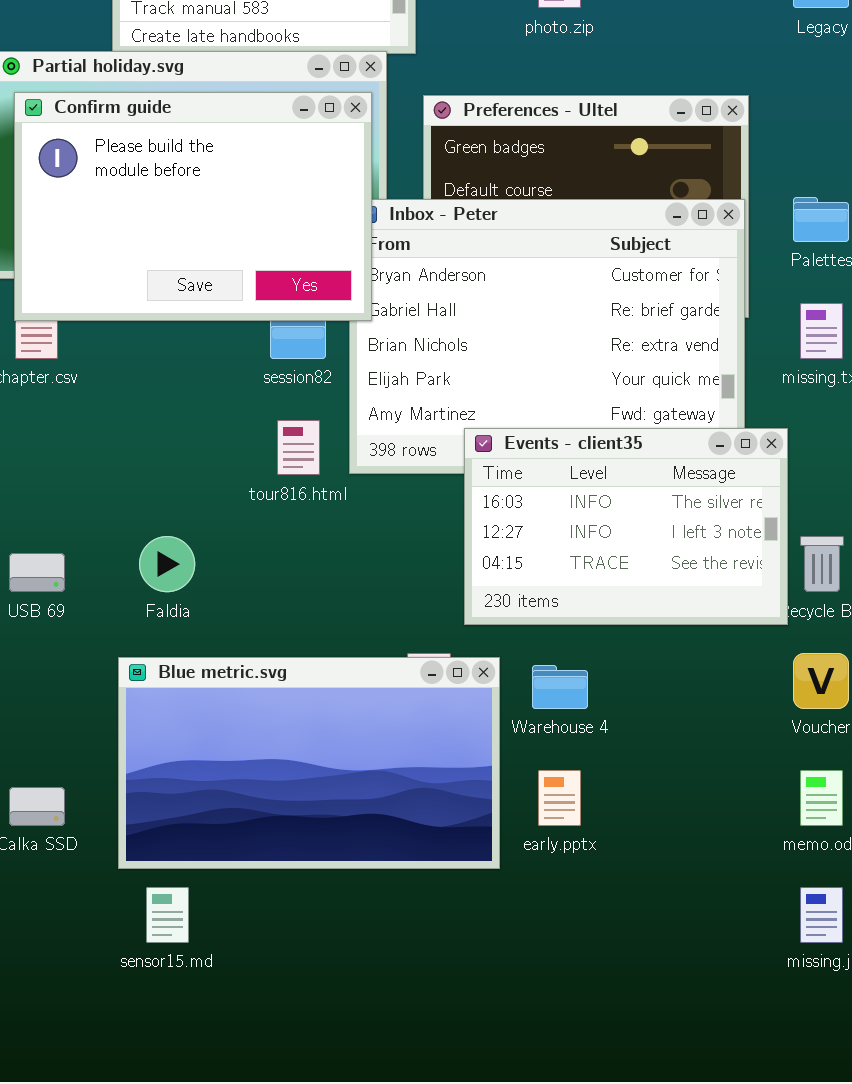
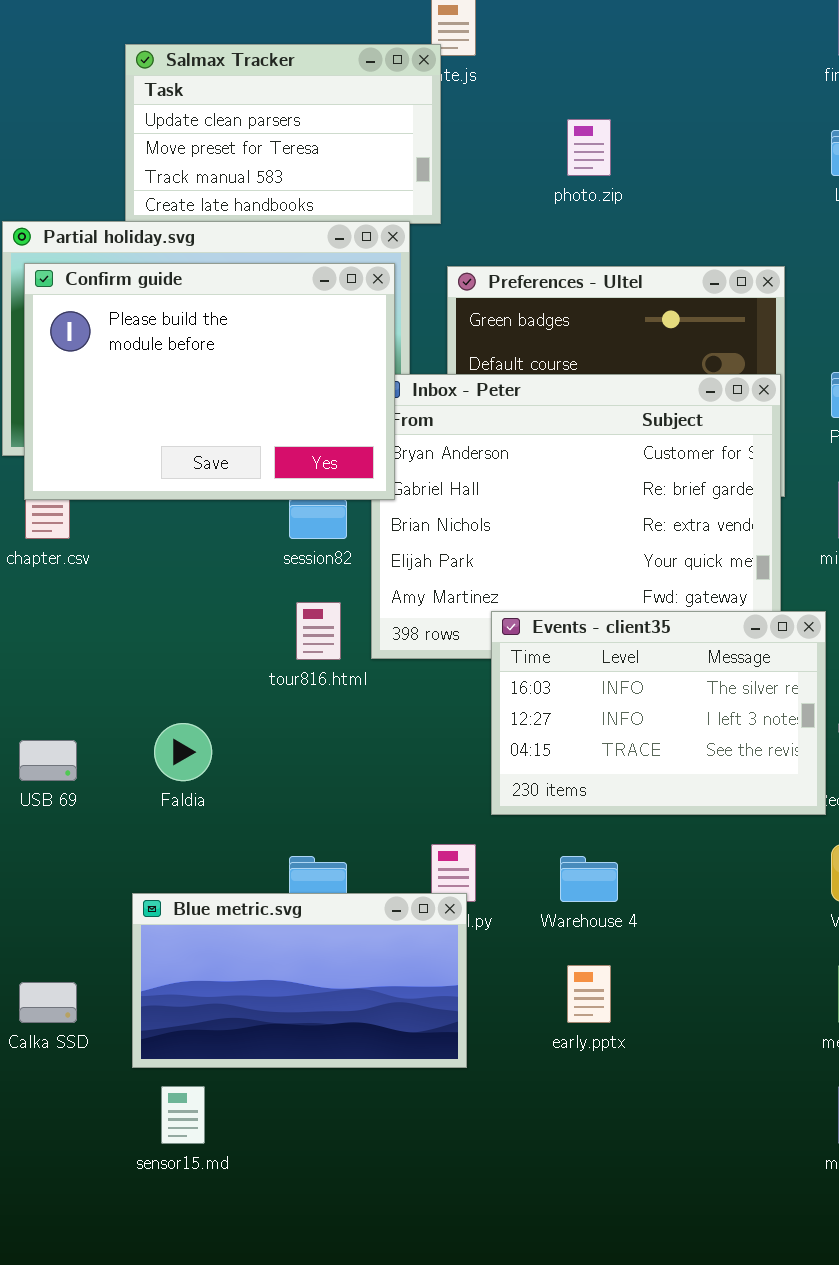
Blue metric.svg: [118,657,500,869] -> [132,893,467,1068], resized

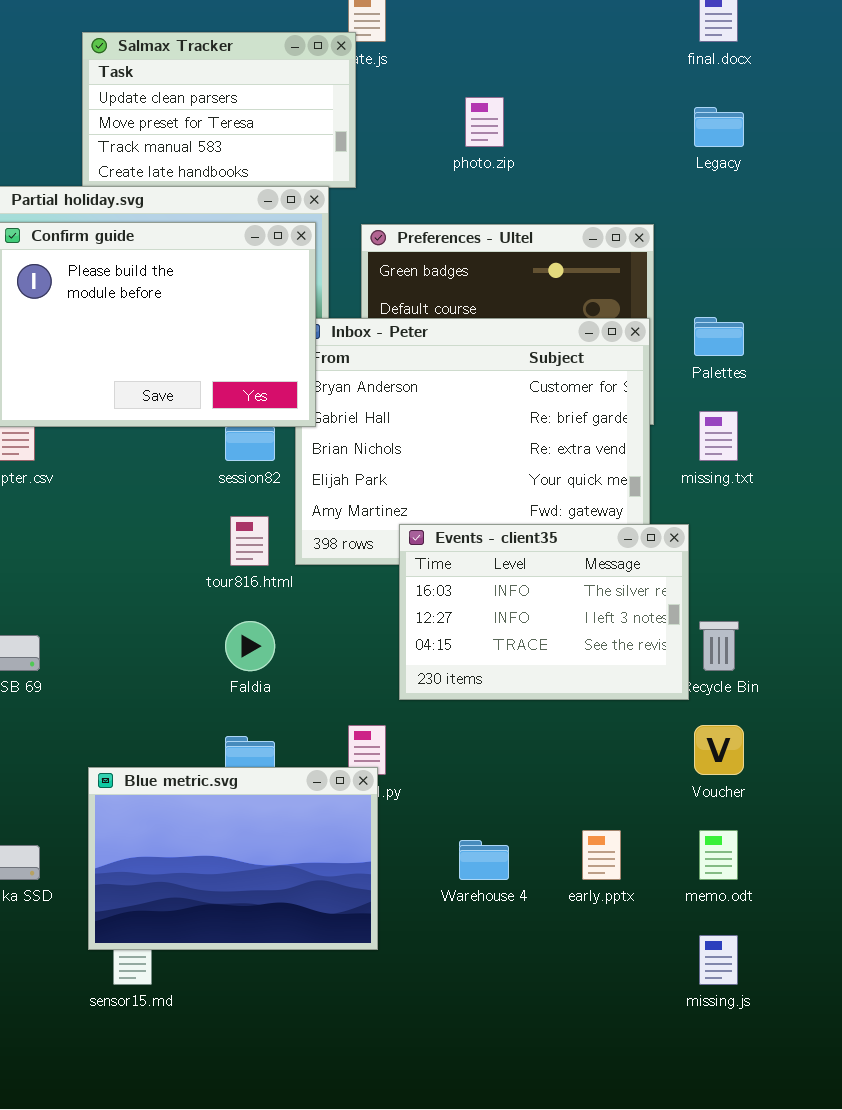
Faldia: [154,723,212,781] -> [225,621,275,671], moved
Warehouse 4: [560,856,618,902] -> [459,840,509,880], moved
Blue metric.svg: [132,893,467,1068] -> [88,767,378,950], resized
early.pptx: [567,965,611,1023] -> [582,830,621,880], moved

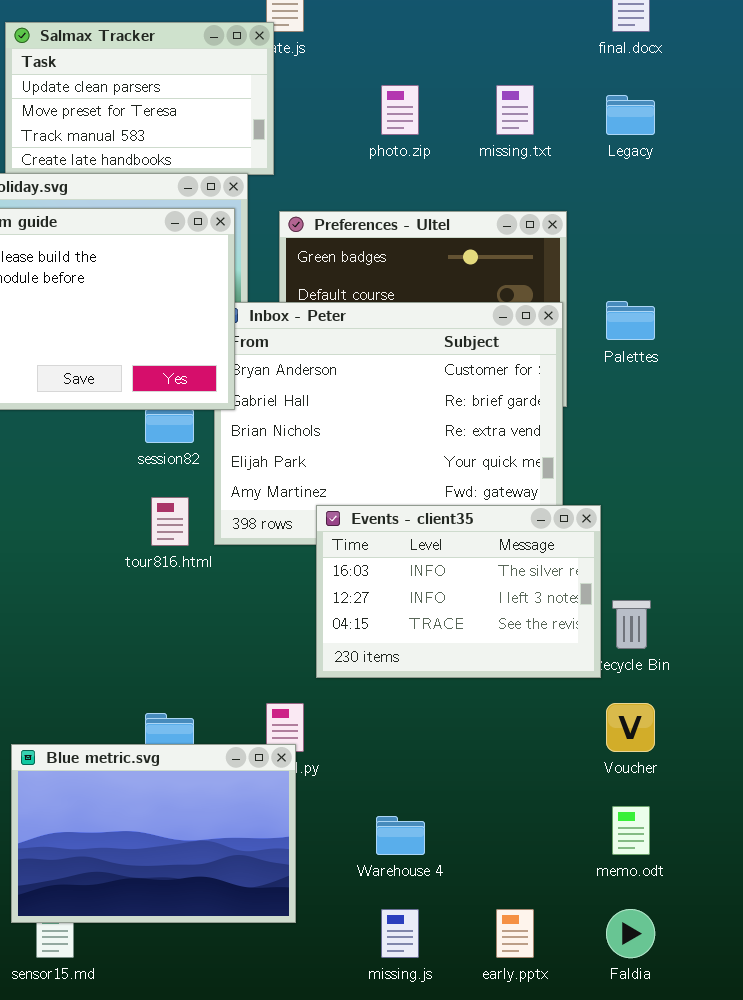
missing.txt: [699,411,738,461] -> [496,85,534,135], moved
Faldia: [225,621,275,671] -> [606,909,655,958], moved
early.pptx: [582,830,621,880] -> [496,909,534,958], moved
missing.js: [699,935,738,985] -> [381,909,419,958], moved

